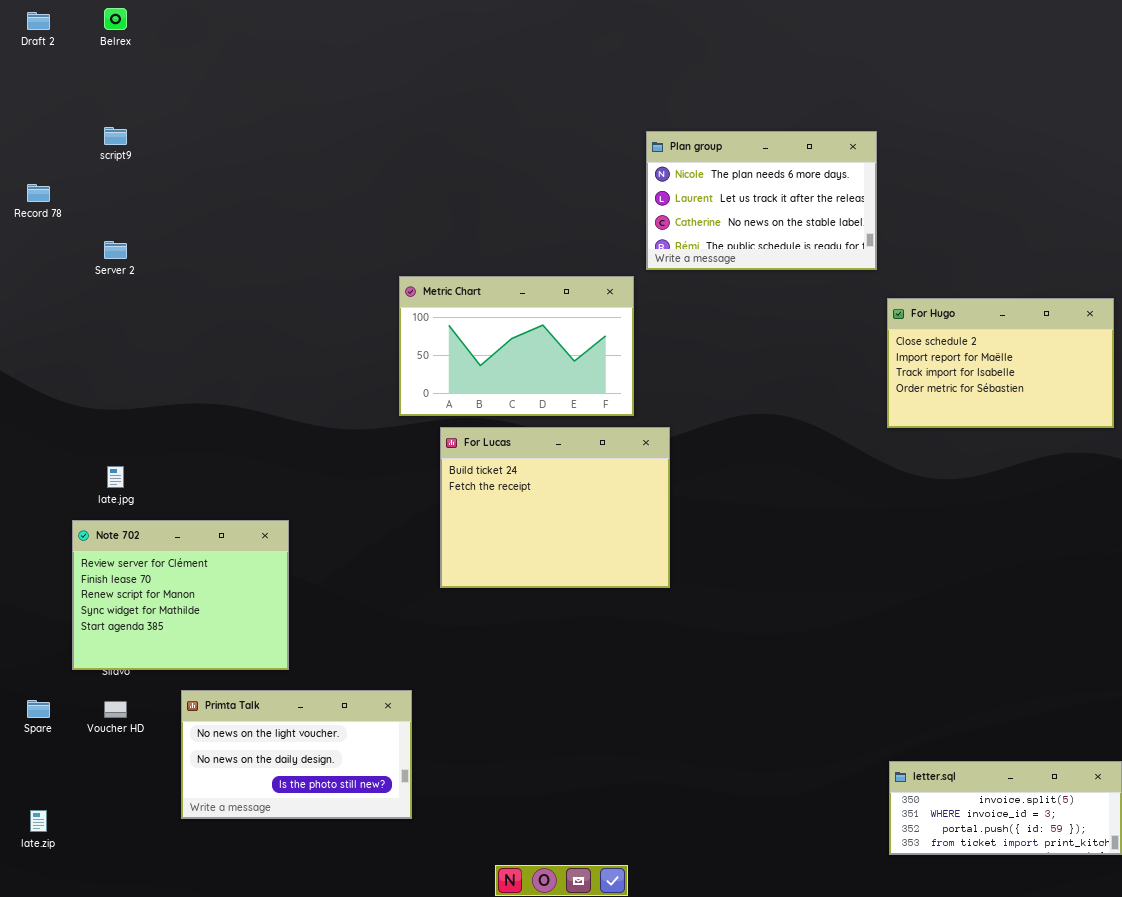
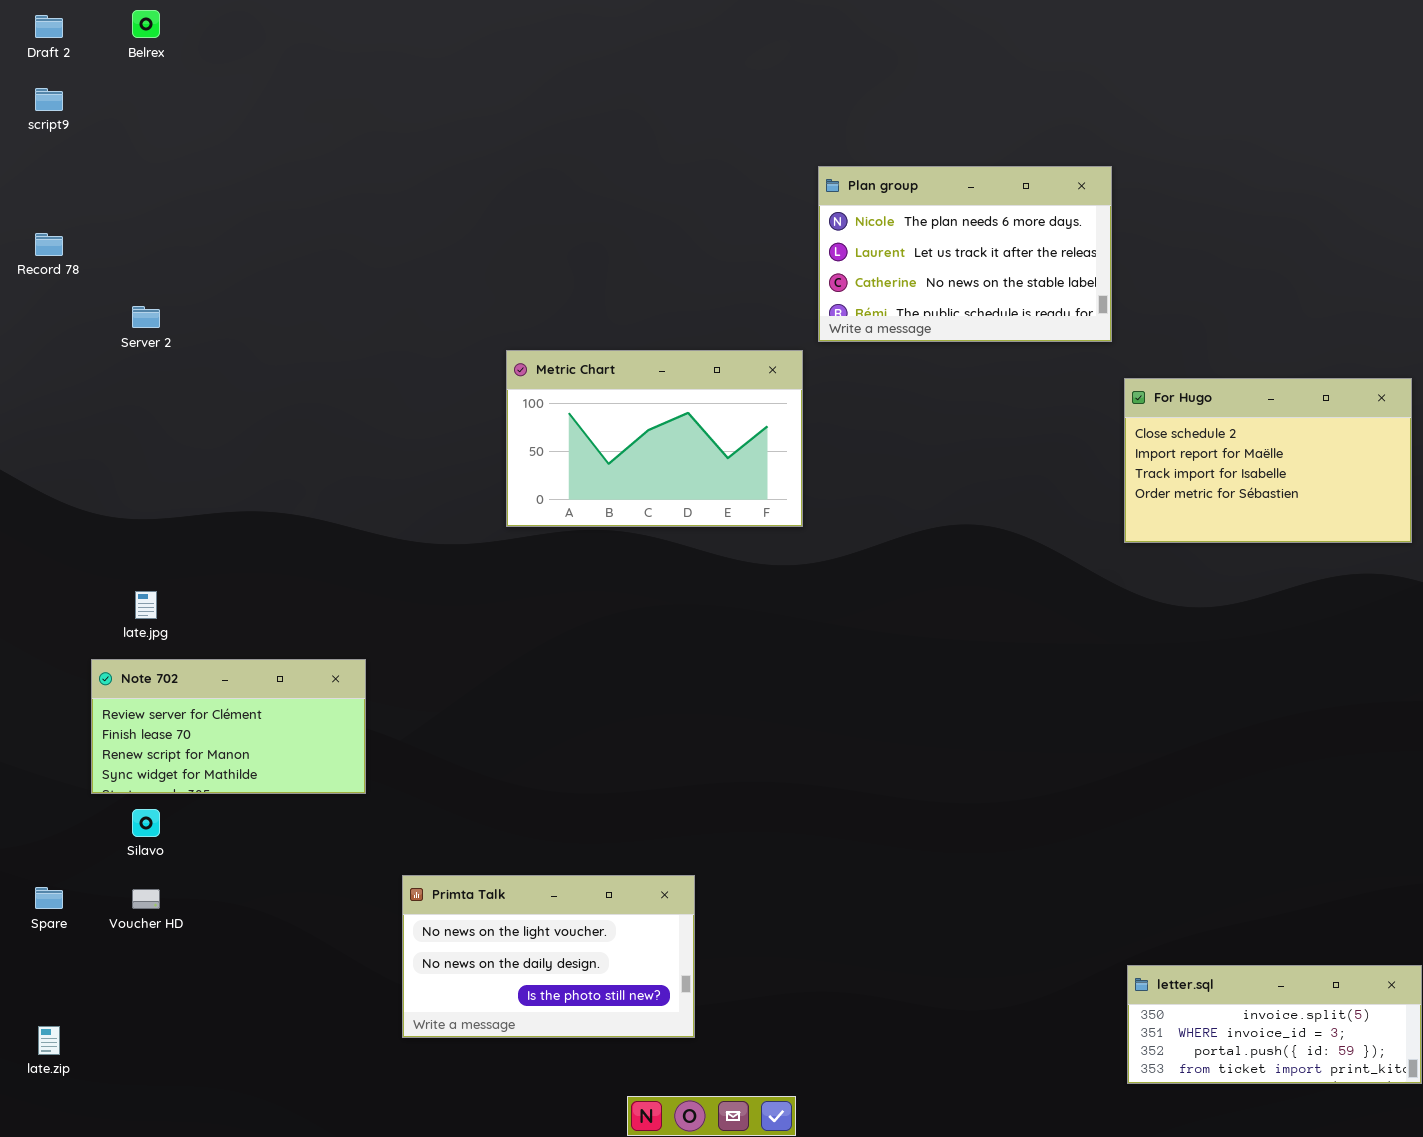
script9: [104,127,127,145] -> [35,88,63,111], moved
For Lucas: [440,427,670,588] -> none, closed
Note 702: [72,520,289,670] -> [91,659,366,794], resized
Primta Talk: [181,690,412,819] -> [402,875,695,1038], moved

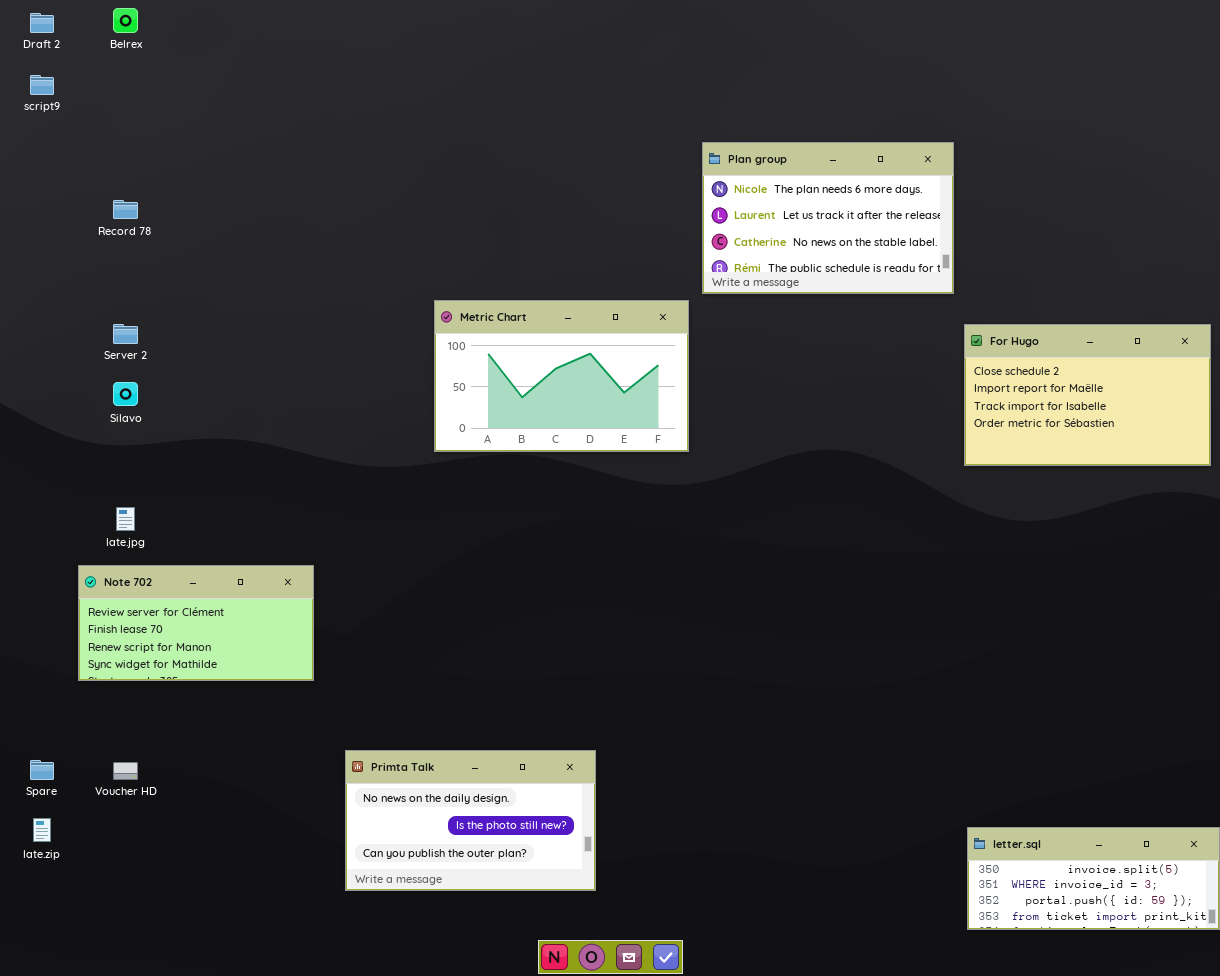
Record 78: [35,233,63,256] -> [113,200,138,219], moved
Server 2: [132,306,160,328] -> [113,324,138,344], moved
Silavo: [132,809,160,837] -> [113,382,138,406], moved
Primta Talk: [402,875,695,1038] -> [345,750,596,891], scrolled down 1 row
late.zip: [38,1026,60,1055] -> [33,818,51,842], moved

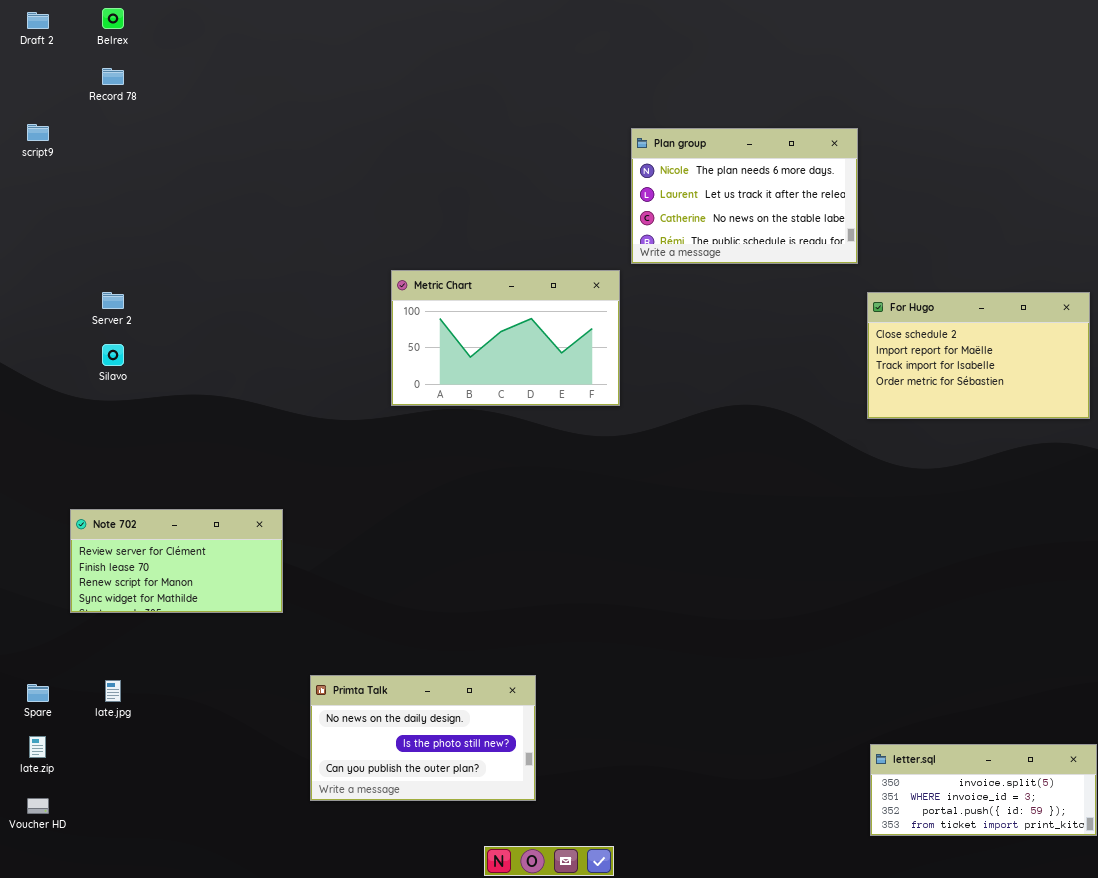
script9: [30,75,54,95] -> [27,124,49,141], moved
Record 78: [113,200,138,219] -> [102,68,124,85], moved
late.jpg: [116,507,135,531] -> [105,680,121,702], moved
Voucher HD: [113,762,138,780] -> [27,798,49,814], moved

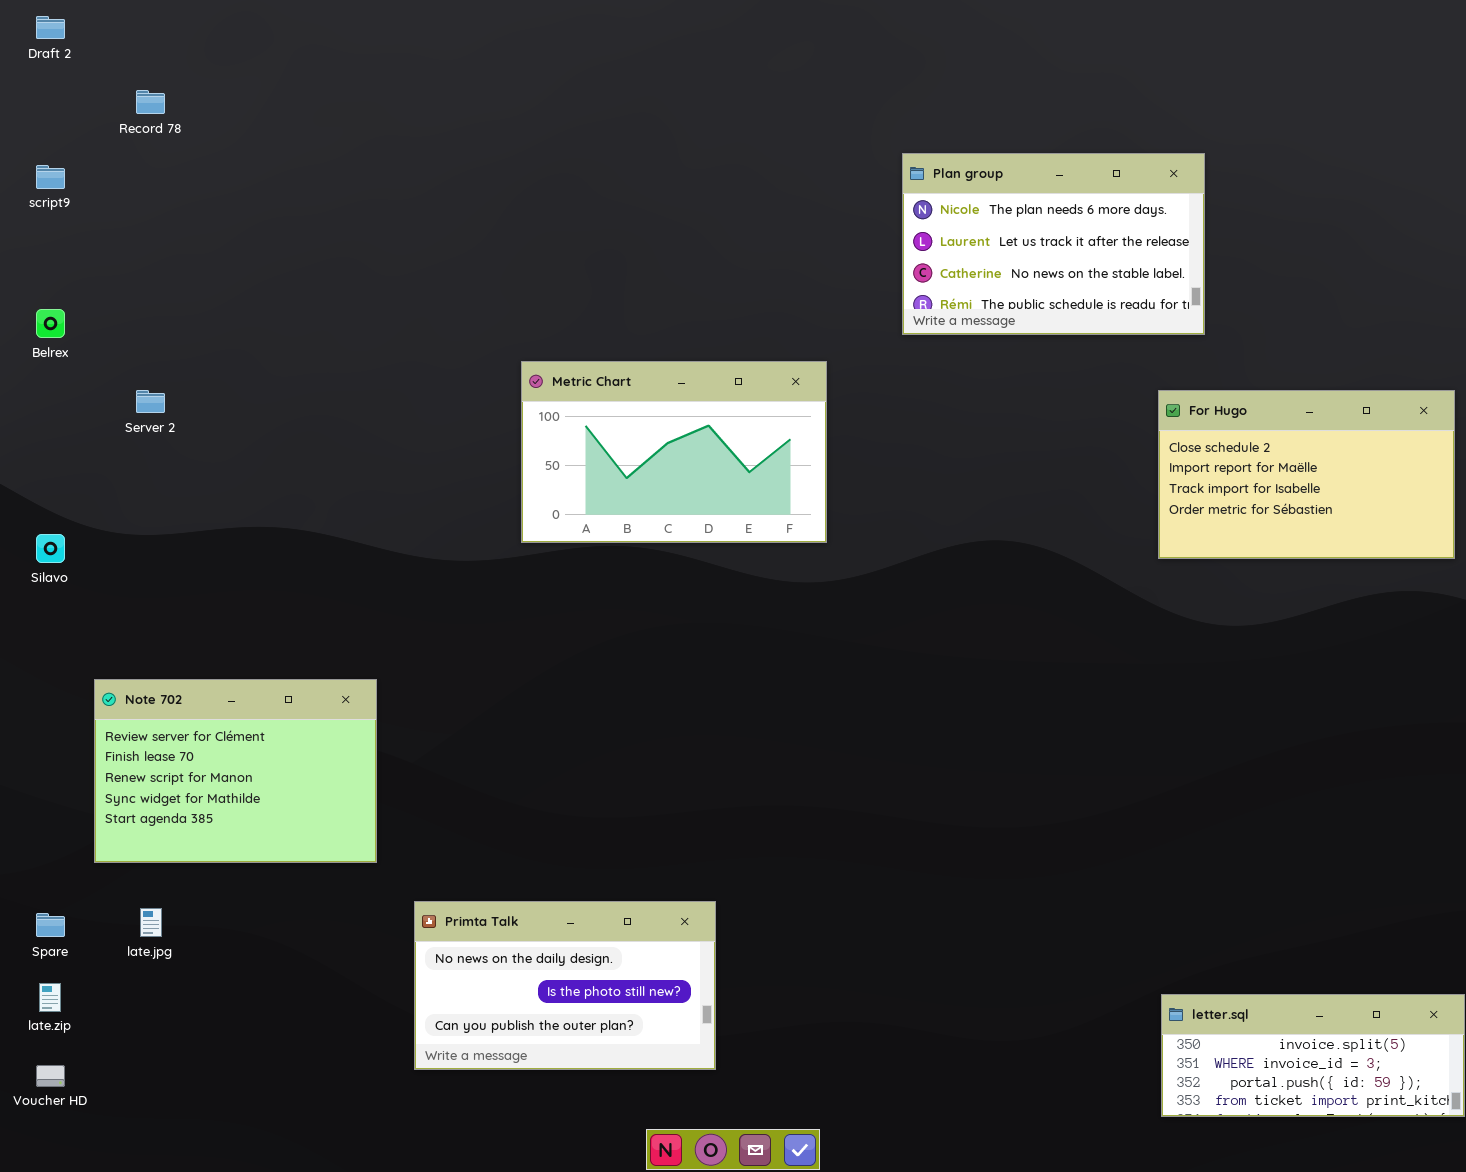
Belrex: [102,8,124,29] -> [36,309,65,338], moved
Plan group: [631,128,858,264] -> [902,153,1205,335], moved
Silavo: [102,344,124,366] -> [36,534,65,563], moved
Note 702: [70,509,283,613] -> [94,679,377,863], resized

